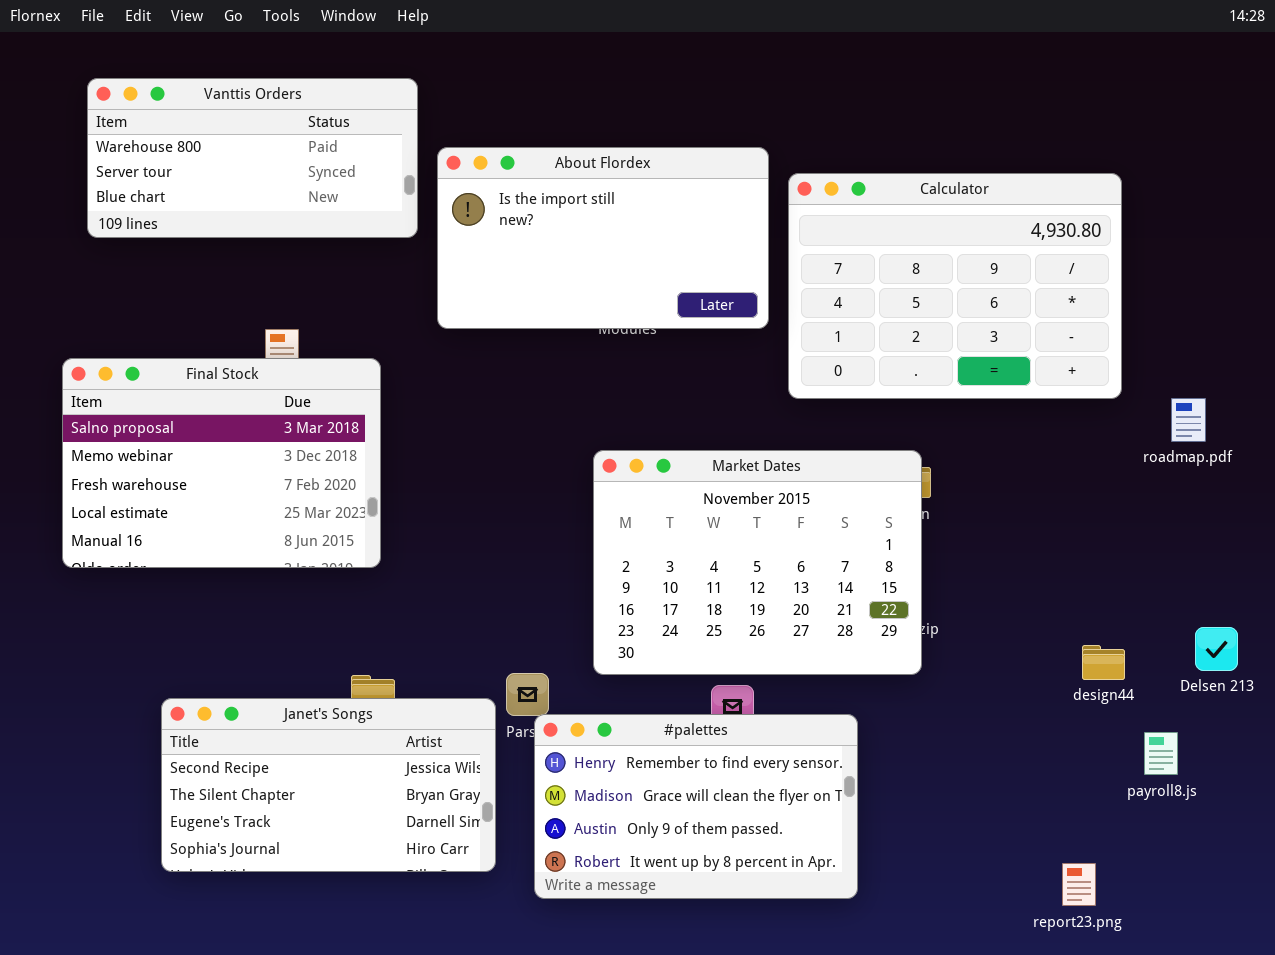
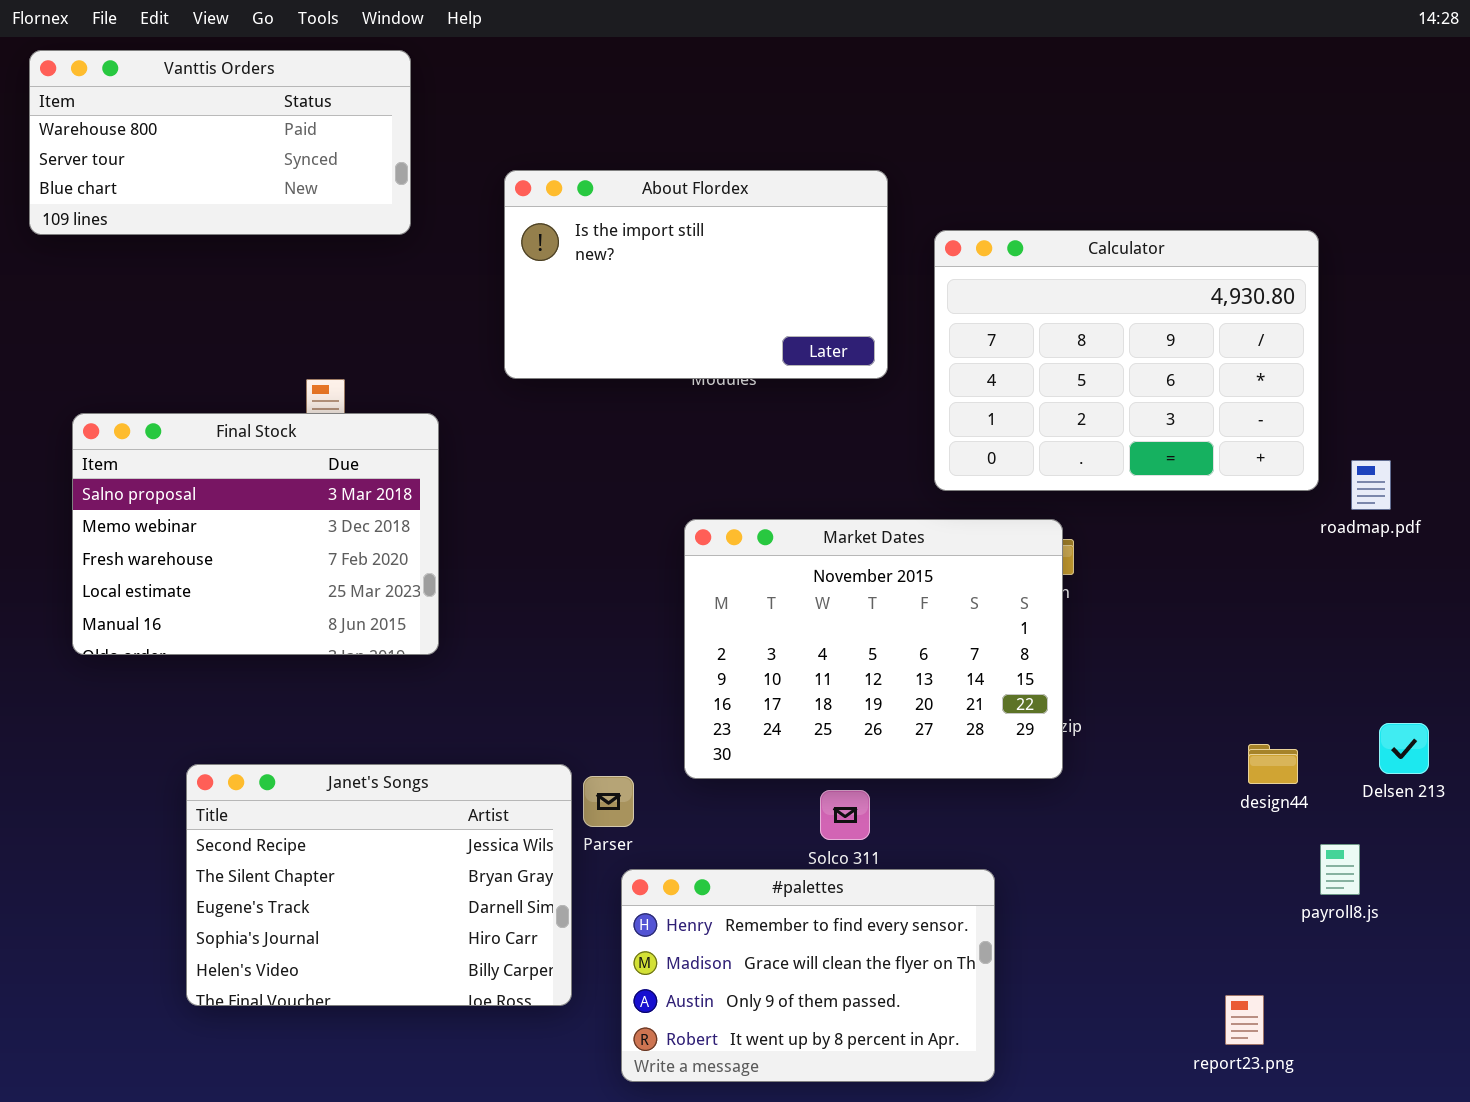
Vanttis Orders: [87,78,418,238] -> [29,50,411,235], moved
Calculator: [788,173,1122,399] -> [934,230,1319,491], moved
Janet's Songs: [161,698,496,872] -> [186,764,572,1006], resized
#palettes: [534,714,858,899] -> [621,869,995,1082], moved

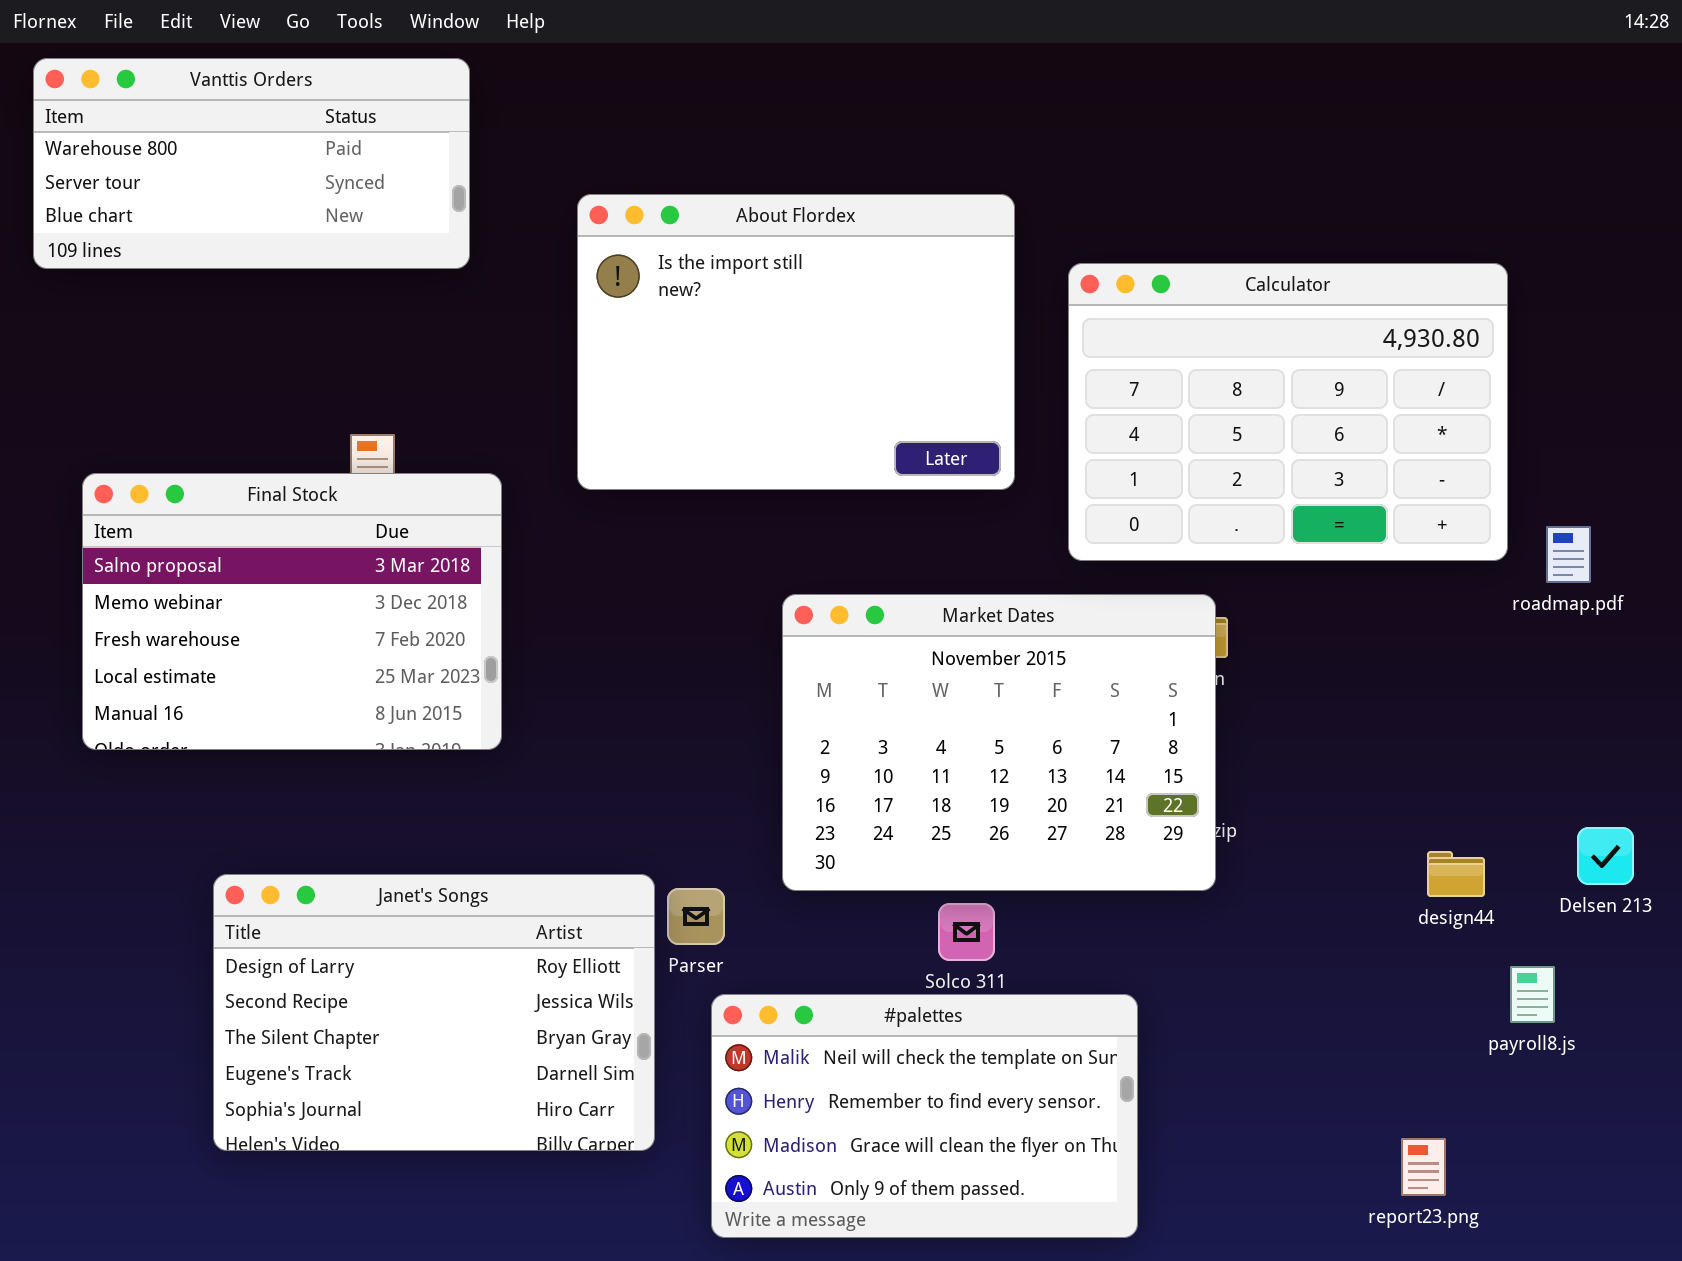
About Flordex: [504,170,888,379] -> [577,194,1015,490], resized
Janet's Songs: [186,764,572,1006] -> [213,874,655,1151], scrolled up 1 row
#palettes: [621,869,995,1082] -> [711,994,1138,1238], scrolled up 1 row

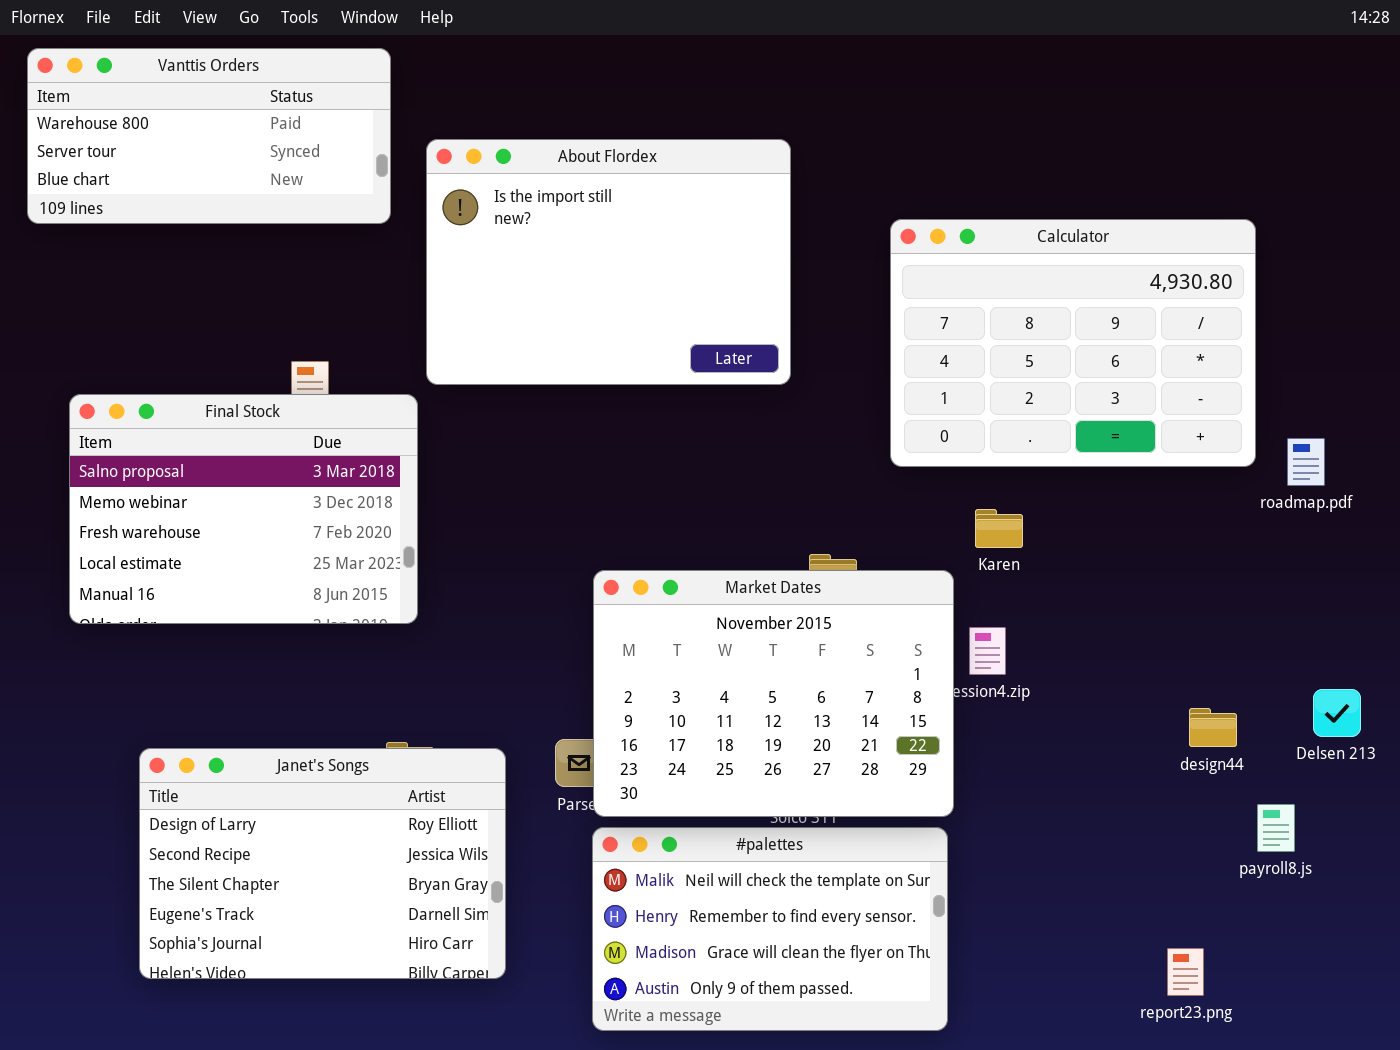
About Flordex: [577,194,1015,490] -> [426,139,791,385], moved
Market Dates: [782,594,1216,891] -> [593,570,954,817], moved
Janet's Songs: [213,874,655,1151] -> [139,748,506,979], moved

